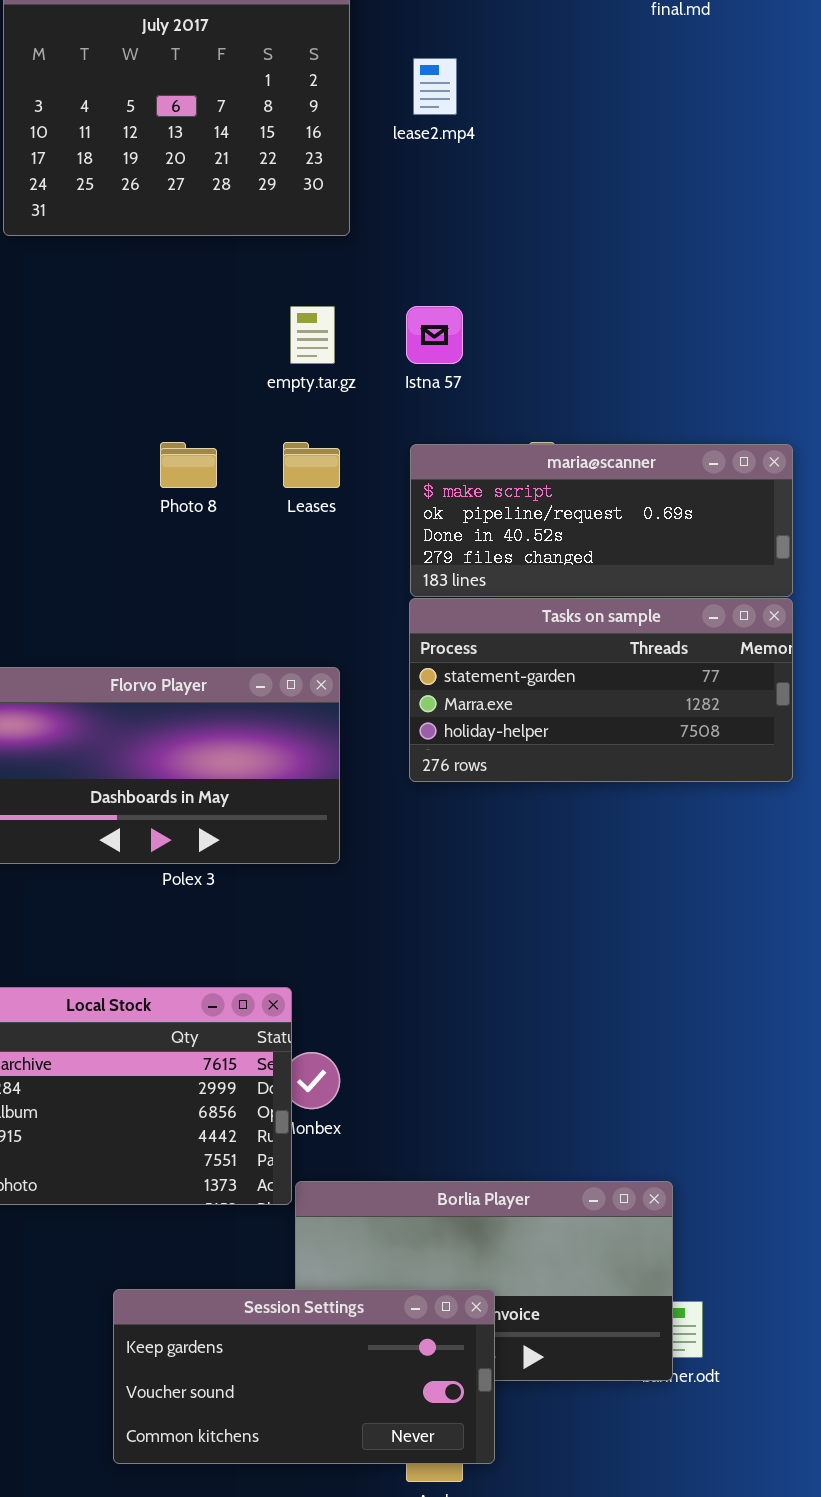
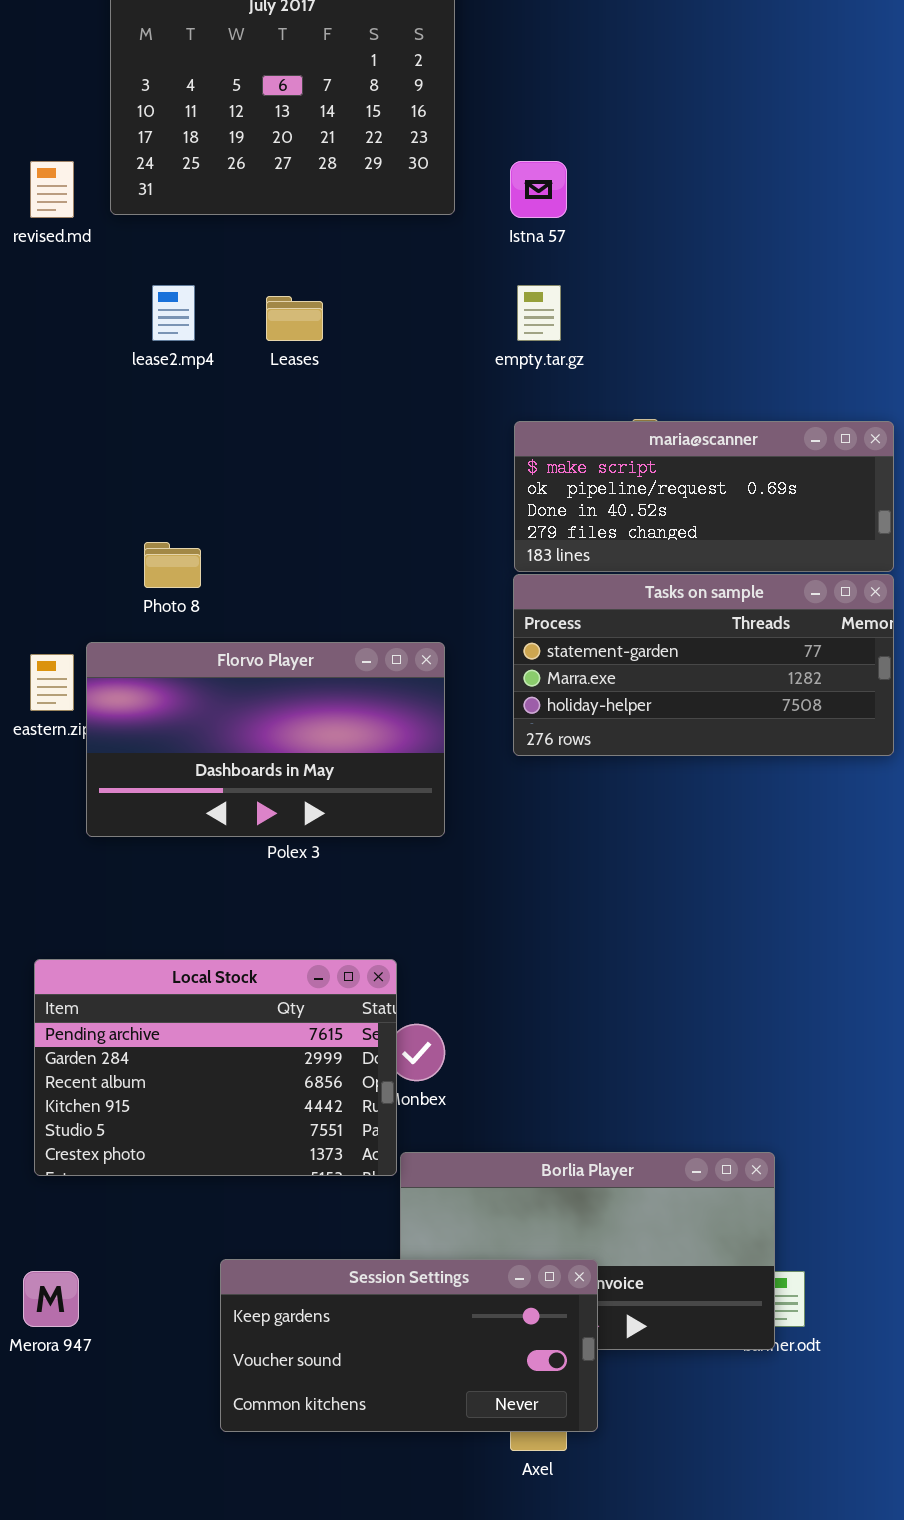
lease2.mp4: [413,58,457,115] -> [152,285,195,341], moved
empty.tar.gz: [290,306,335,364] -> [517,285,561,341], moved
Istna 57: [406,306,463,364] -> [510,161,567,218], moved
Photo 8: [160,442,217,488] -> [144,542,201,588], moved
Leases: [283,442,340,488] -> [266,296,323,341], moved

